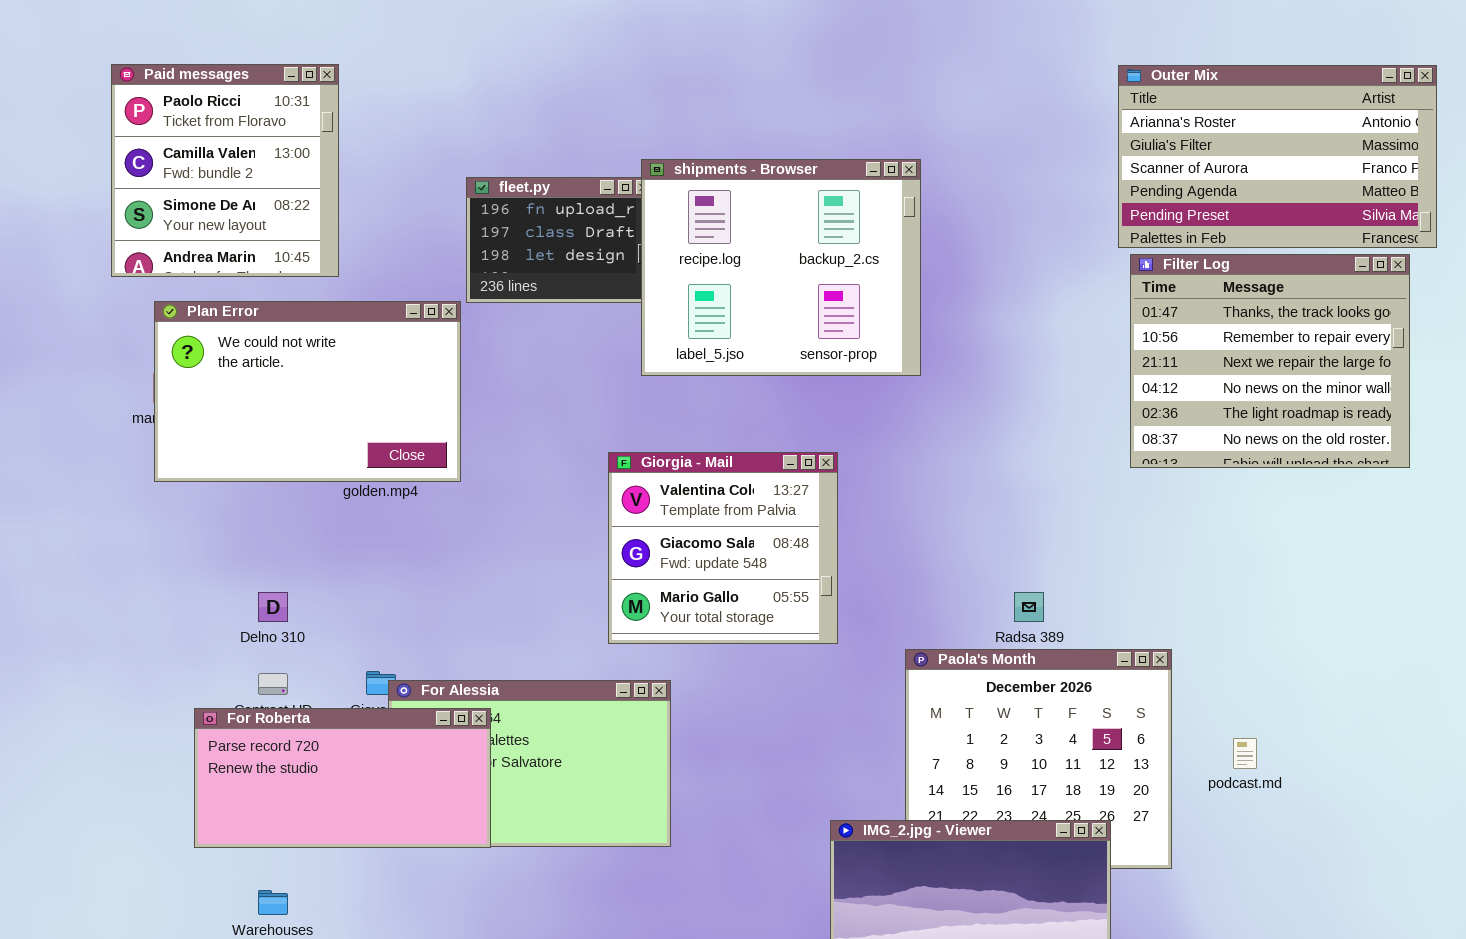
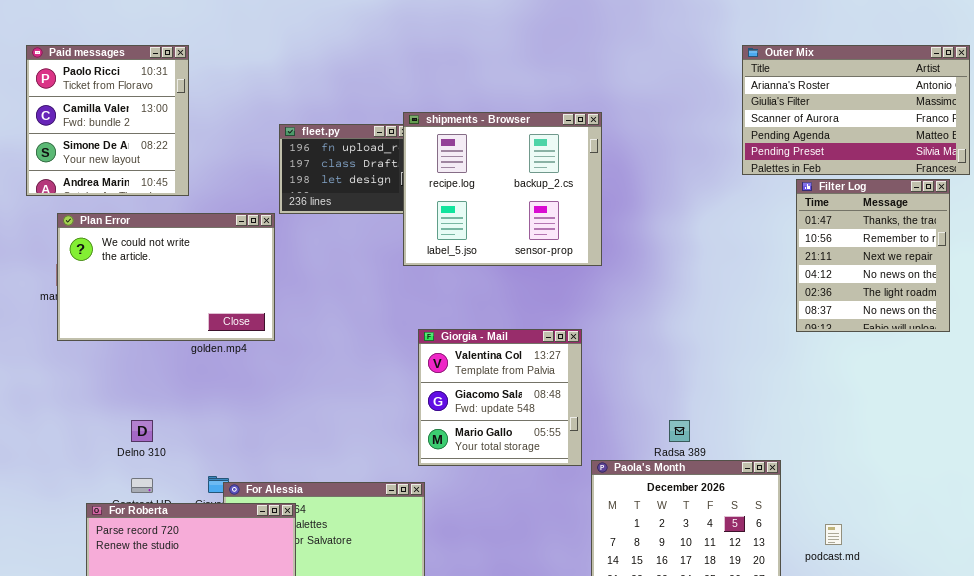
Filter Log: [1130,254,1410,468] -> [796,179,950,332], resized
Giorgia - Mail: [608,452,838,644] -> [418,329,582,466], moved

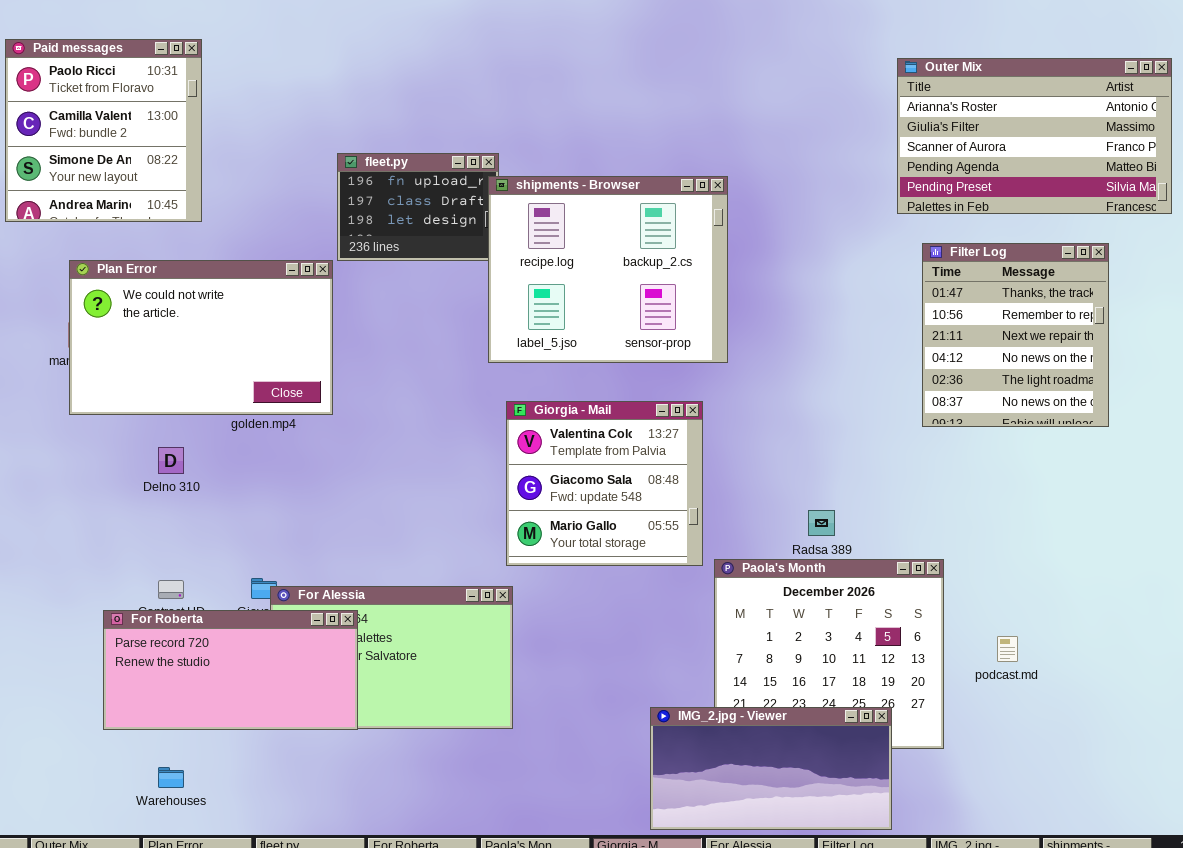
Paid messages: [26,45,189,196] -> [5,39,202,222], moved
shipments - Browser: [403,112,602,266] -> [488,176,728,363], moved
Filter Log: [796,179,950,332] -> [922,243,1109,427], moved
Delno 310: [131,420,153,442] -> [158,447,184,474], moved

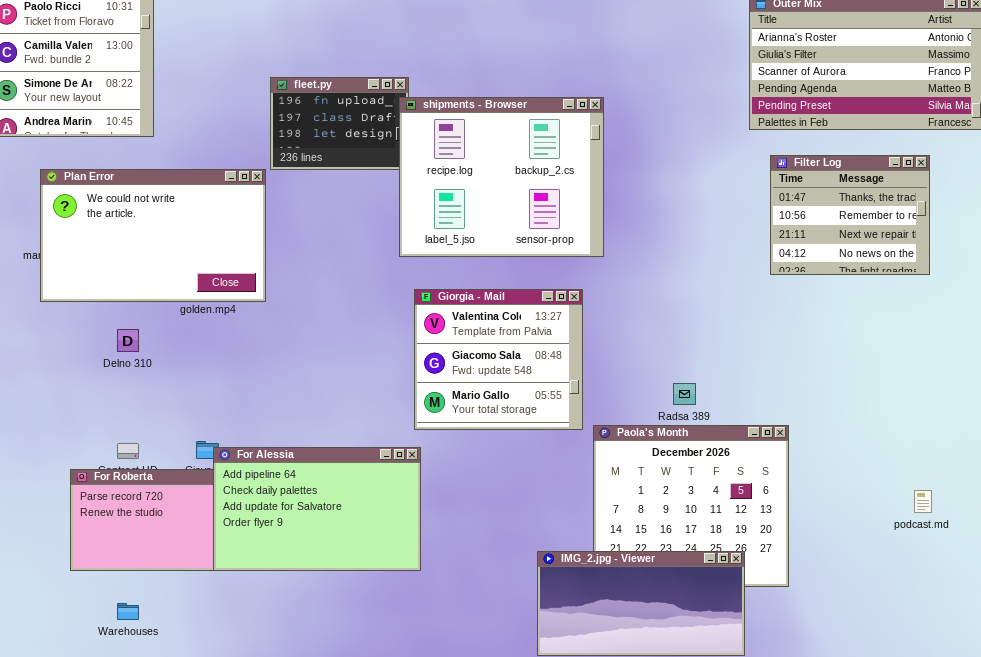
Filter Log: [922,243,1109,427] -> [770,155,930,275], resized
For Alessia: [270,586,513,729] -> [213,447,421,571], raised
podcast.md: [997,636,1018,662] -> [914,490,932,513], moved

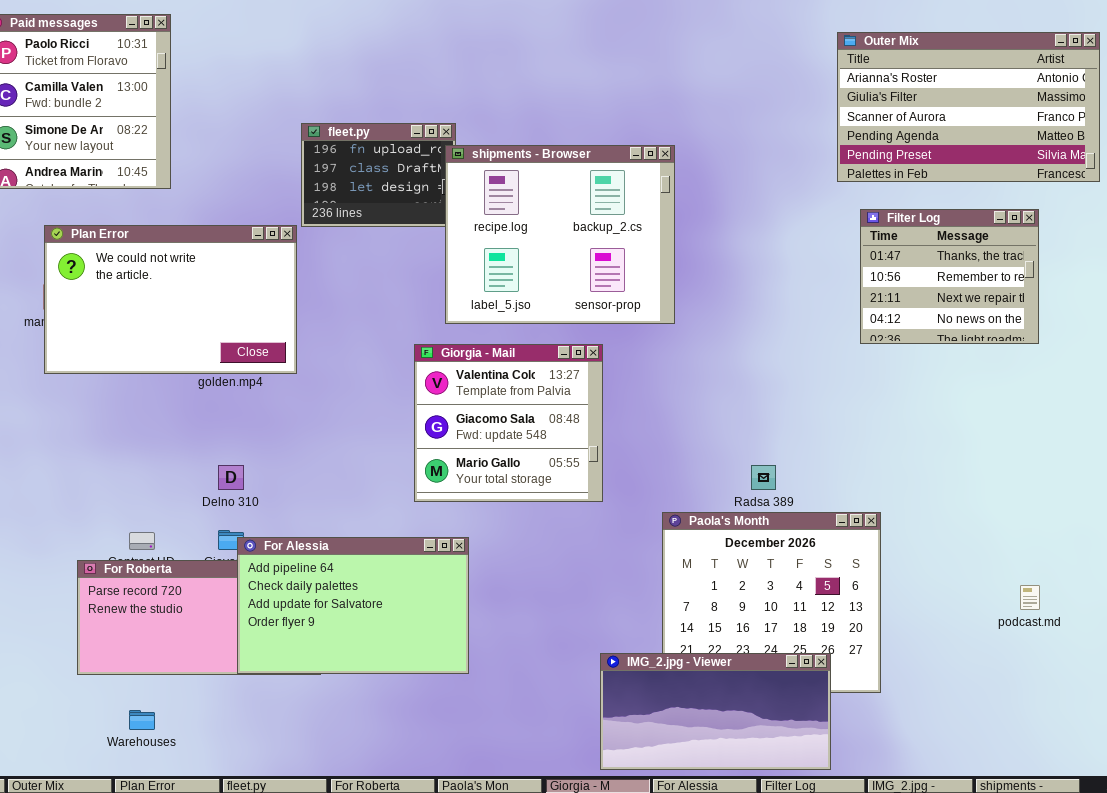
Giorgia - Mail: [414,289,583,430] -> [414,344,603,502], moved
Delno 310: [117,329,139,352] -> [218,465,244,490], moved

